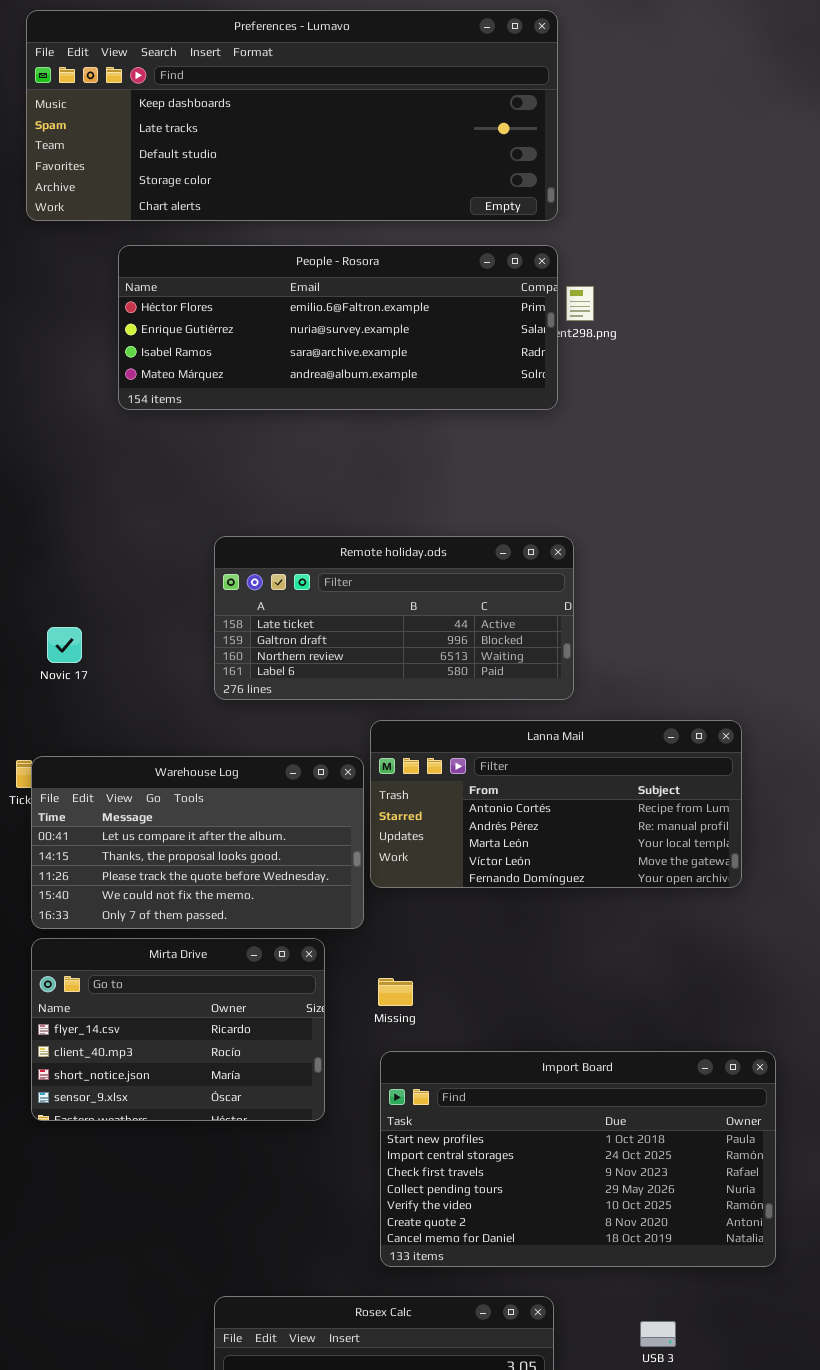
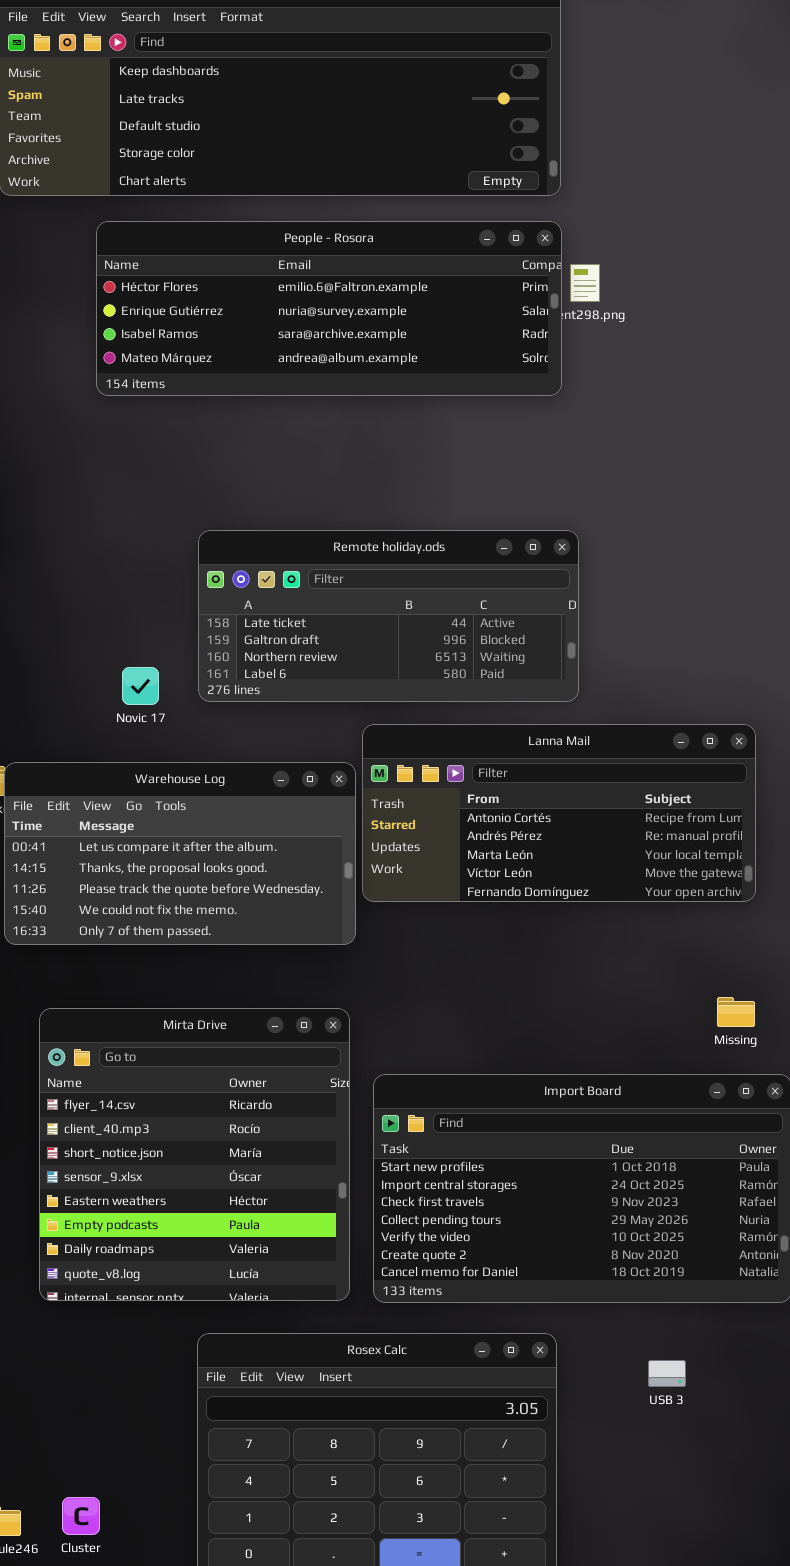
Novic 17: [47,627,82,663] -> [122,667,159,705], moved
Mirta Drive: [31,938,325,1121] -> [39,1008,350,1301], moved, resized
Missing: [378,978,413,1006] -> [717,997,755,1027], moved

